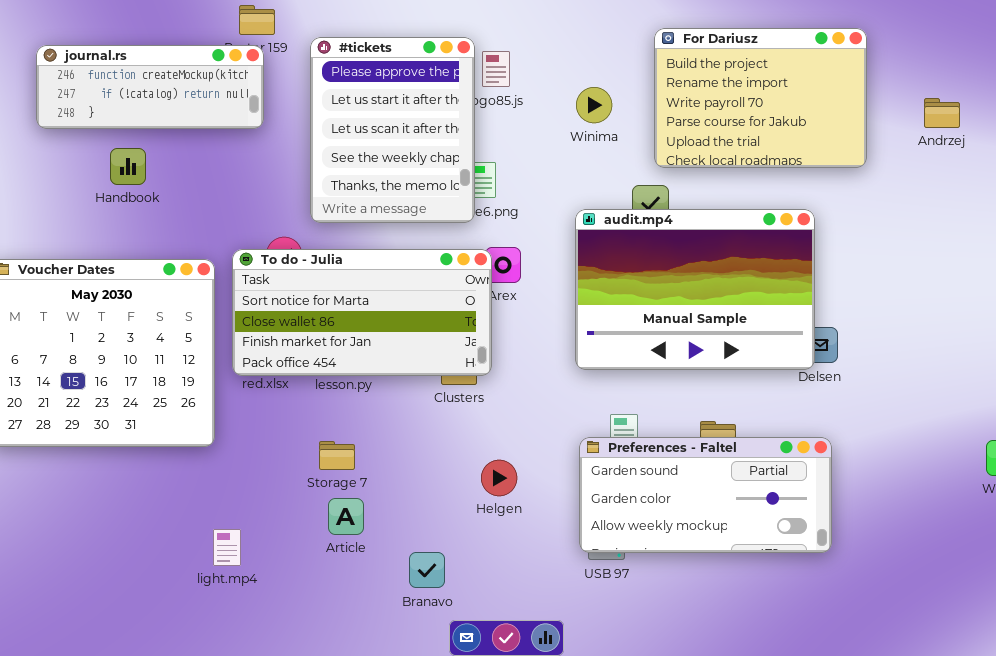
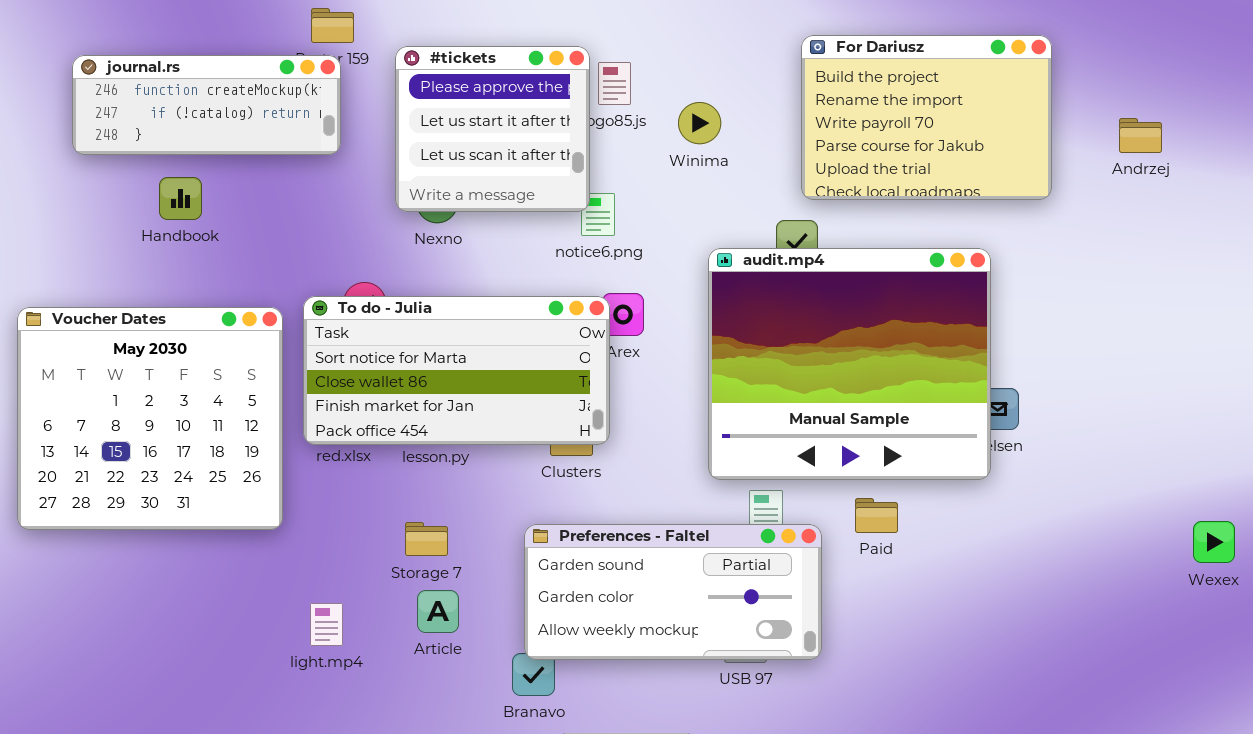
#tickets: [310,37,475,223] -> [395,46,590,212], resized
Winima: [576,87,612,123] -> [678,102,721,144], moved
audit.mp4: [575,209,815,370] -> [708,248,991,480], resized
Preferences - Faltel: [579,437,832,553] -> [524,524,822,660], moved
light.mp4: [213,529,241,566] -> [310,603,343,646], moved

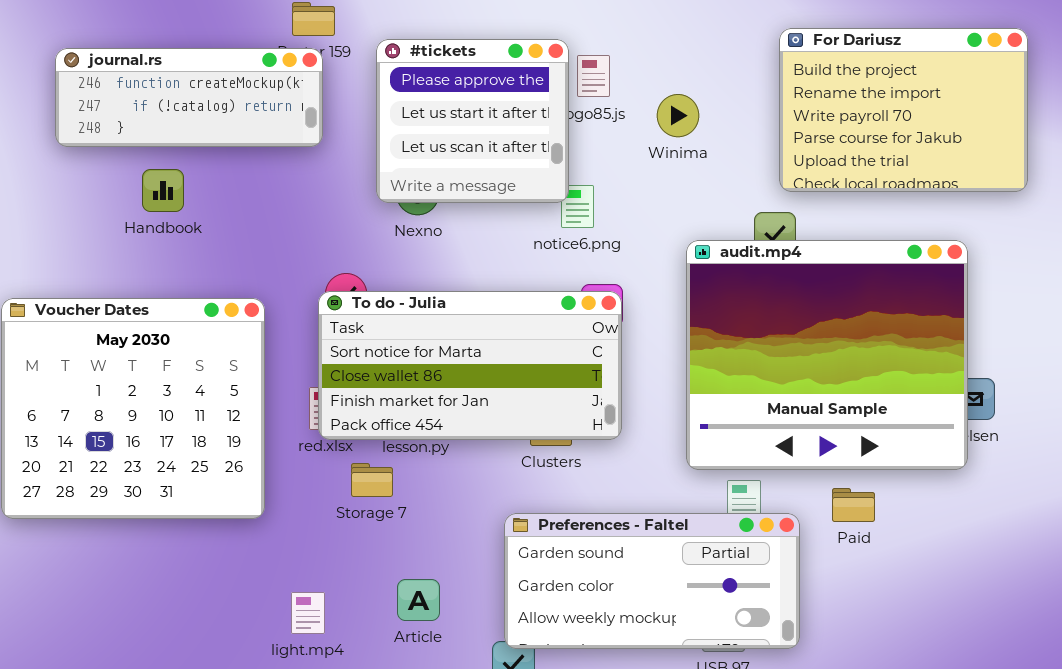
To do - Julia: [303,296,610,445] -> [318,291,622,440], moved
Storage 7: [405,522,448,556] -> [351,463,393,497], moved

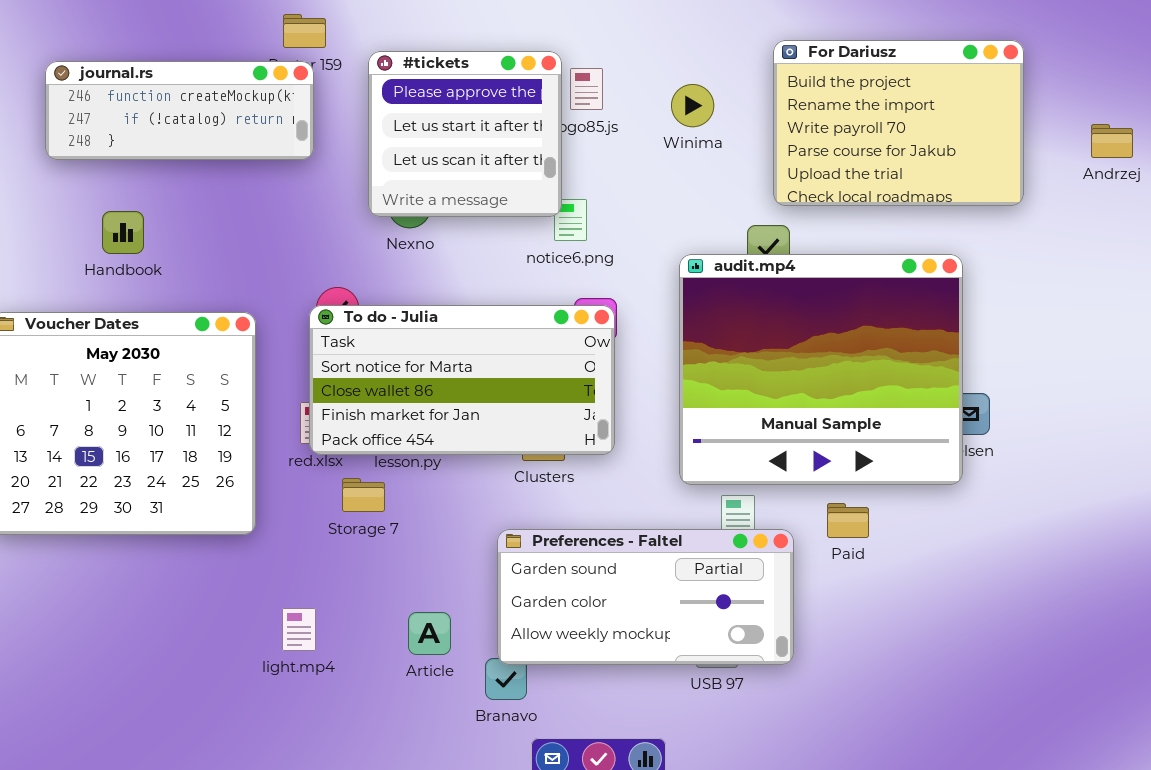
Winima: [657,94,699,137] -> [671,84,714,127], moved
Handbook: [142,169,184,212] -> [102,211,144,254], moved
Article: [397,579,440,621] -> [408,612,451,655], moved

